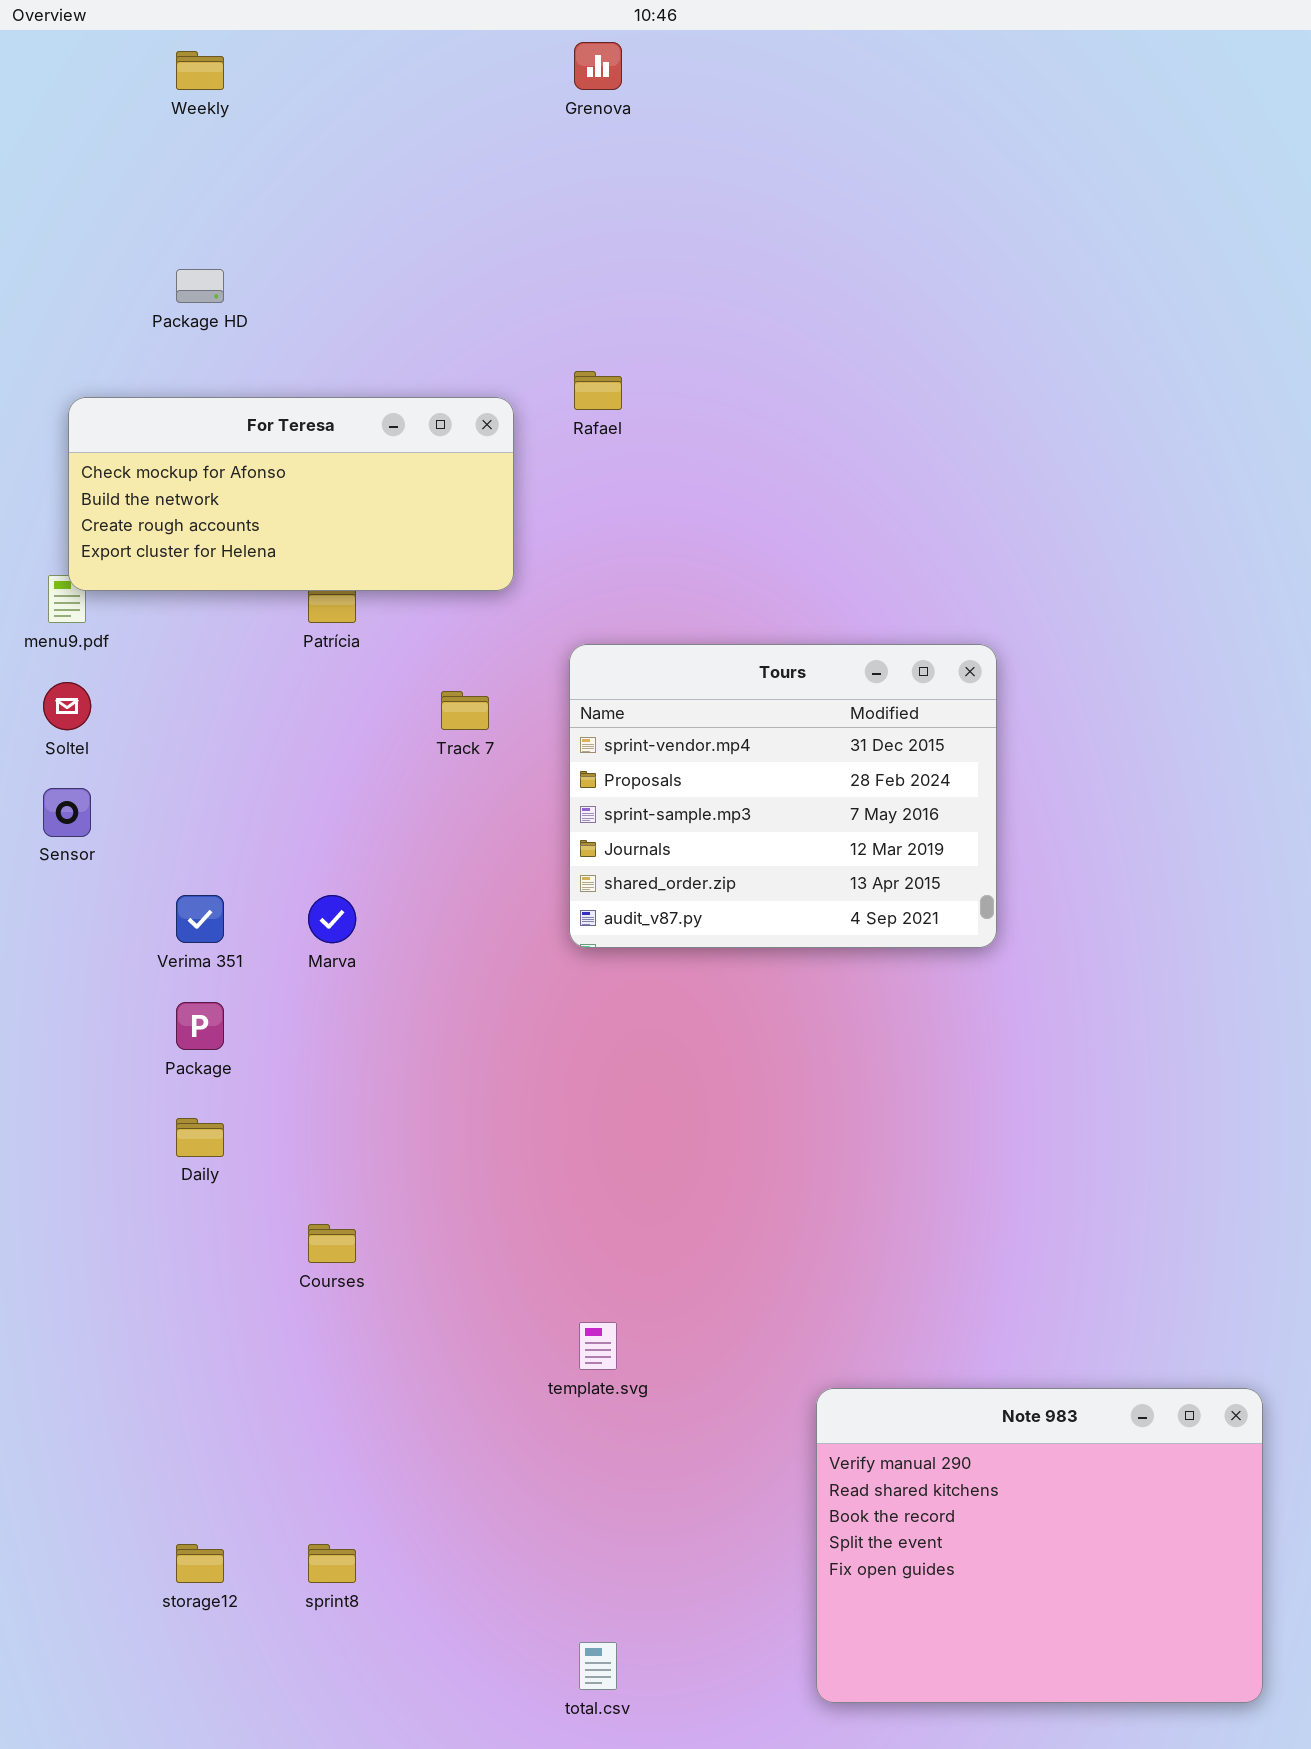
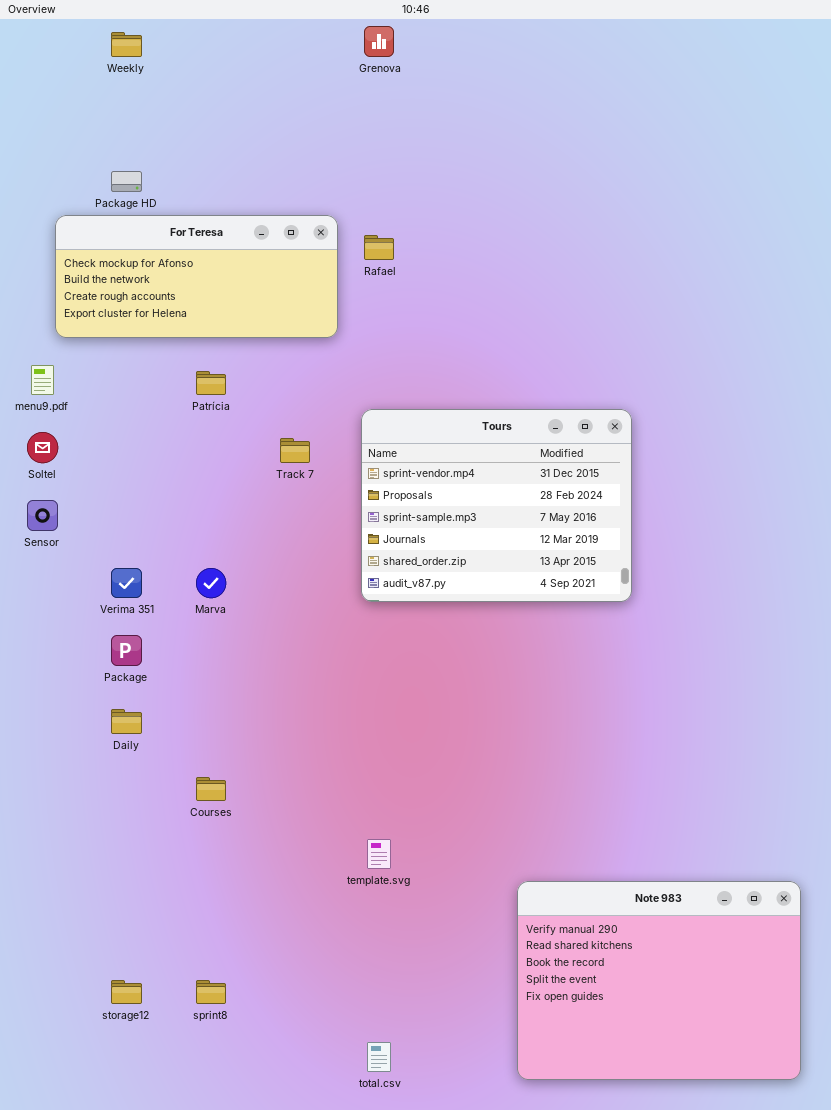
For Teresa: [68,397,514,591] -> [55,215,338,338], moved

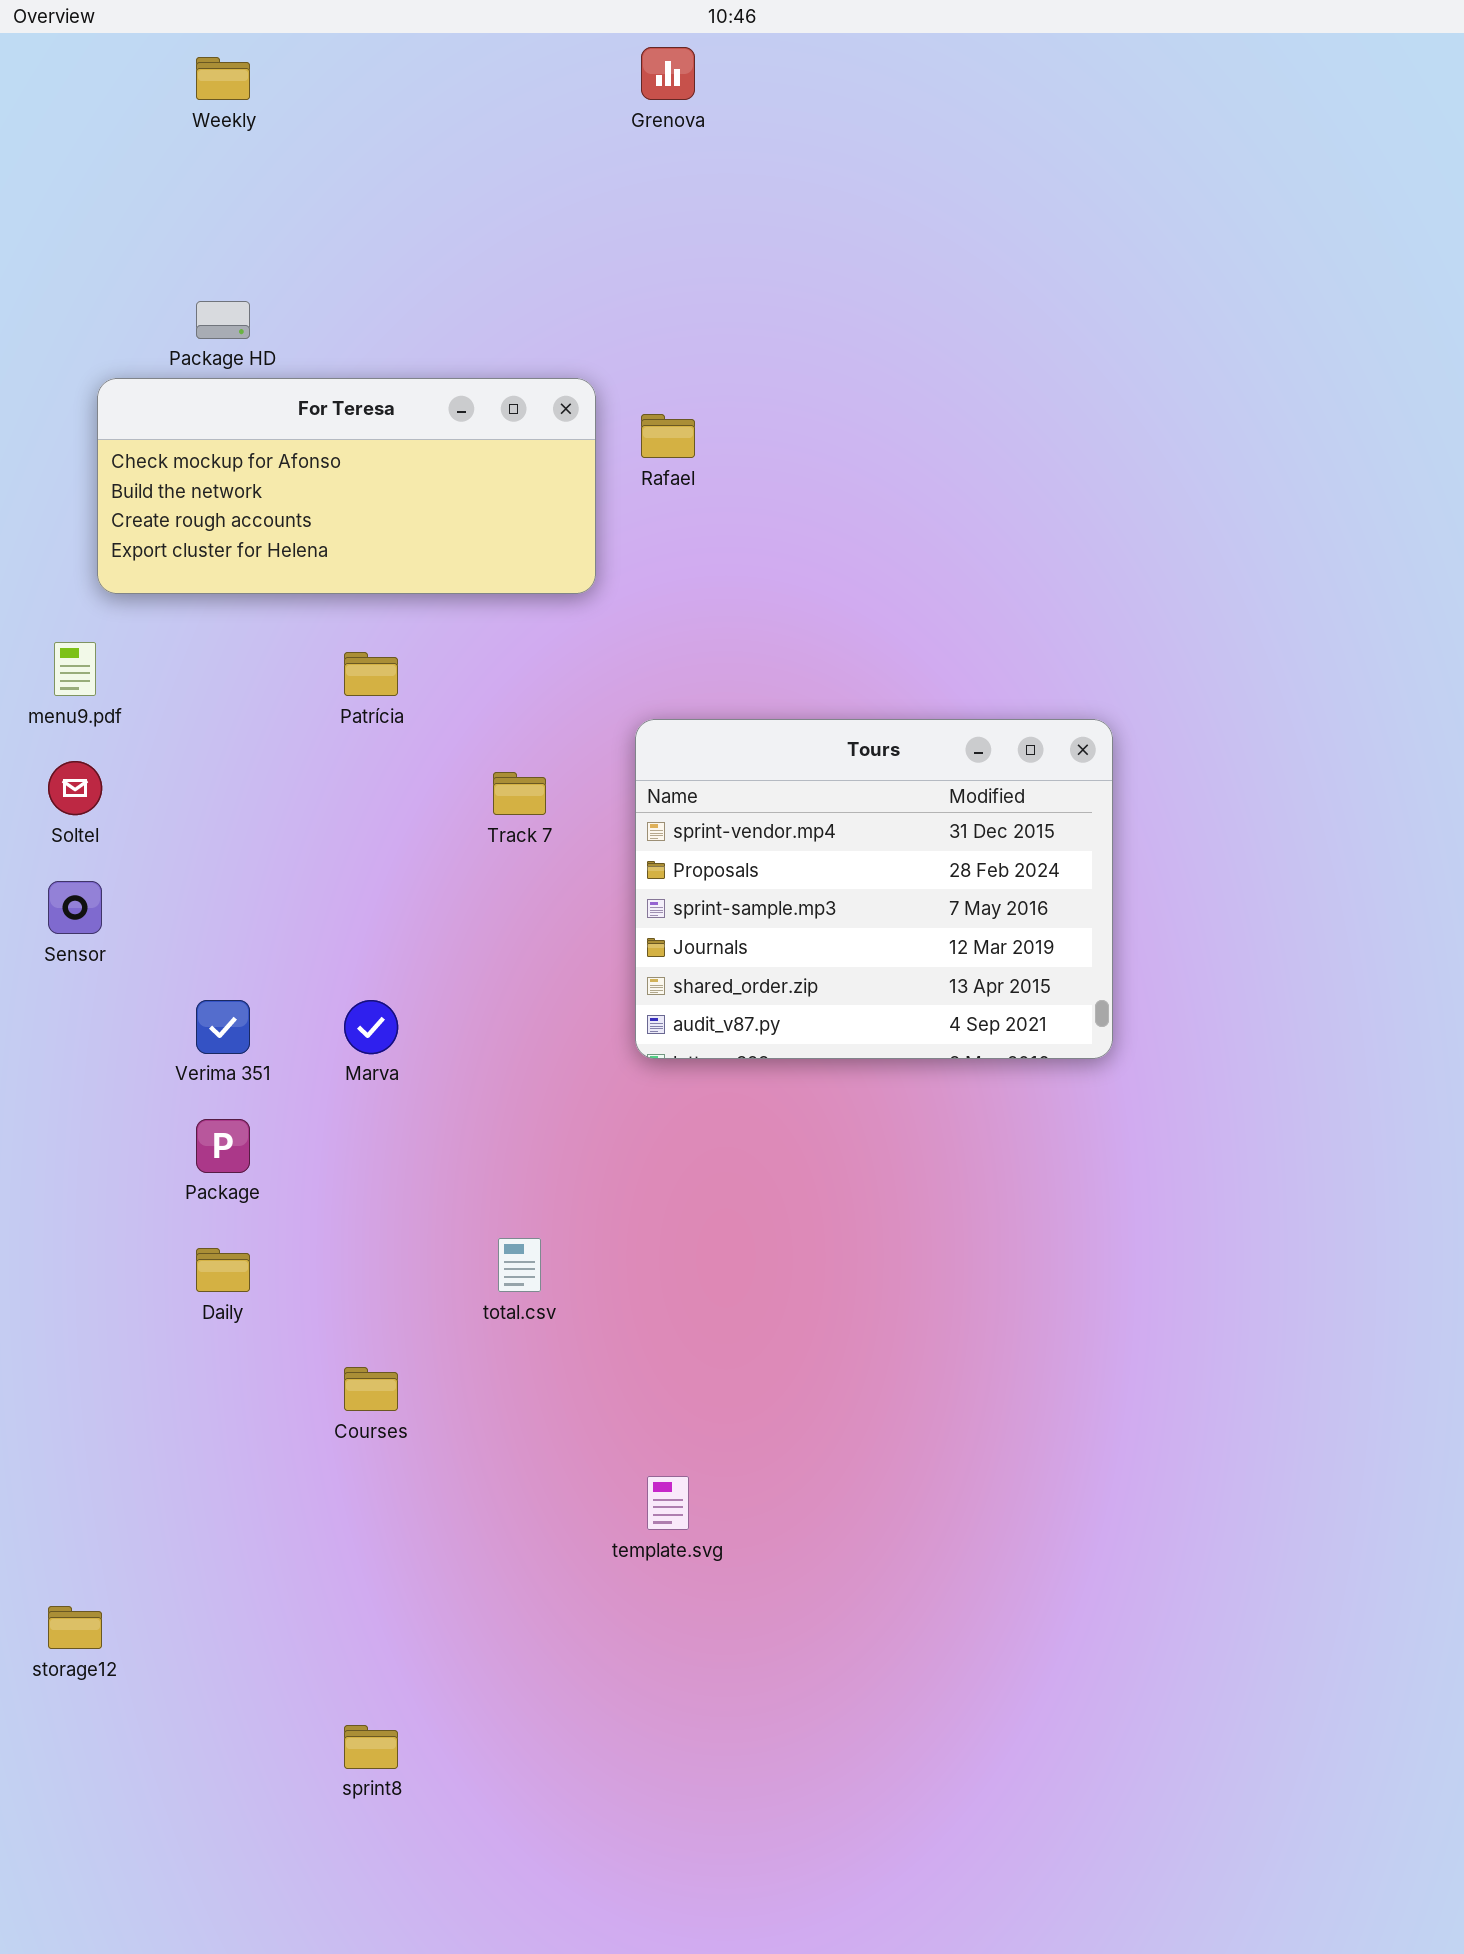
Note 983: [517,881,801,1080] -> none, closed
storage12: [111,980,142,1004] -> [48,1606,102,1649], moved
total.csv: [367,1042,391,1072] -> [498,1238,541,1292], moved

